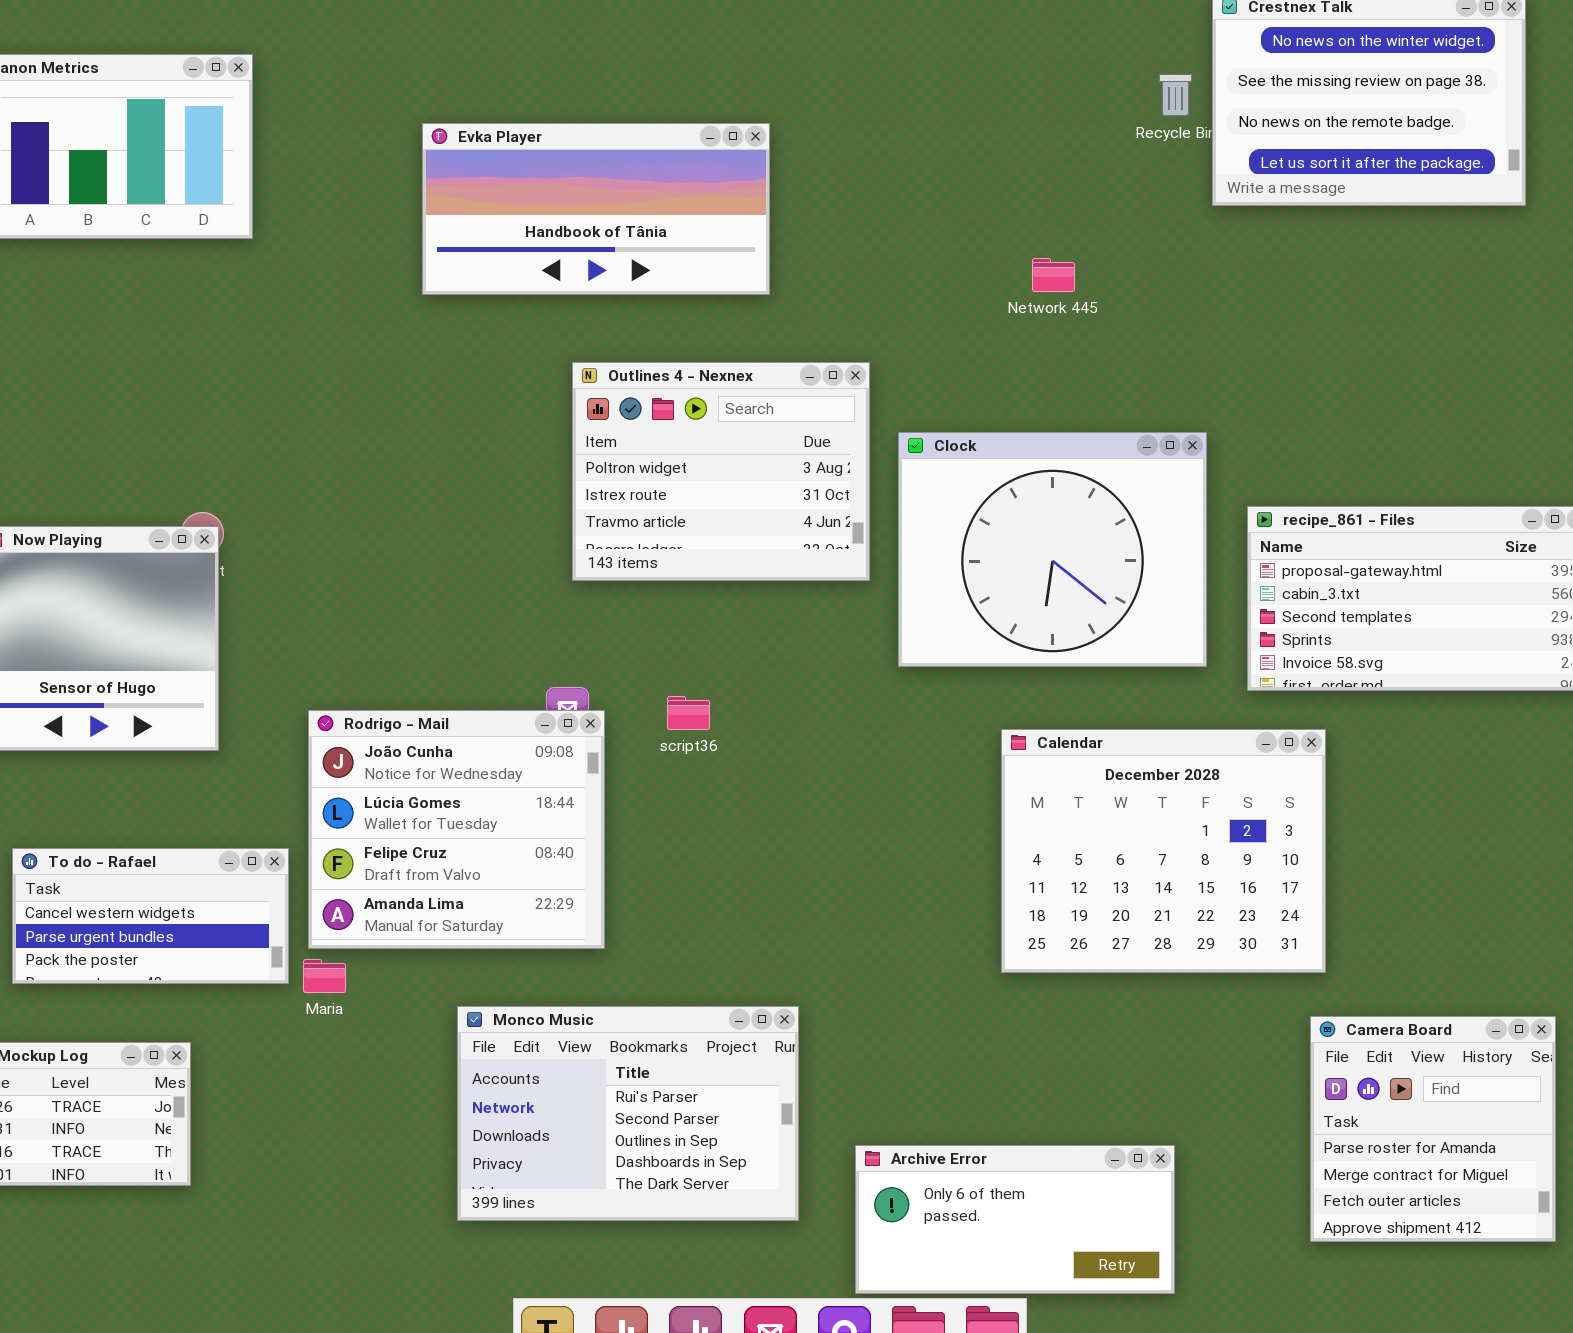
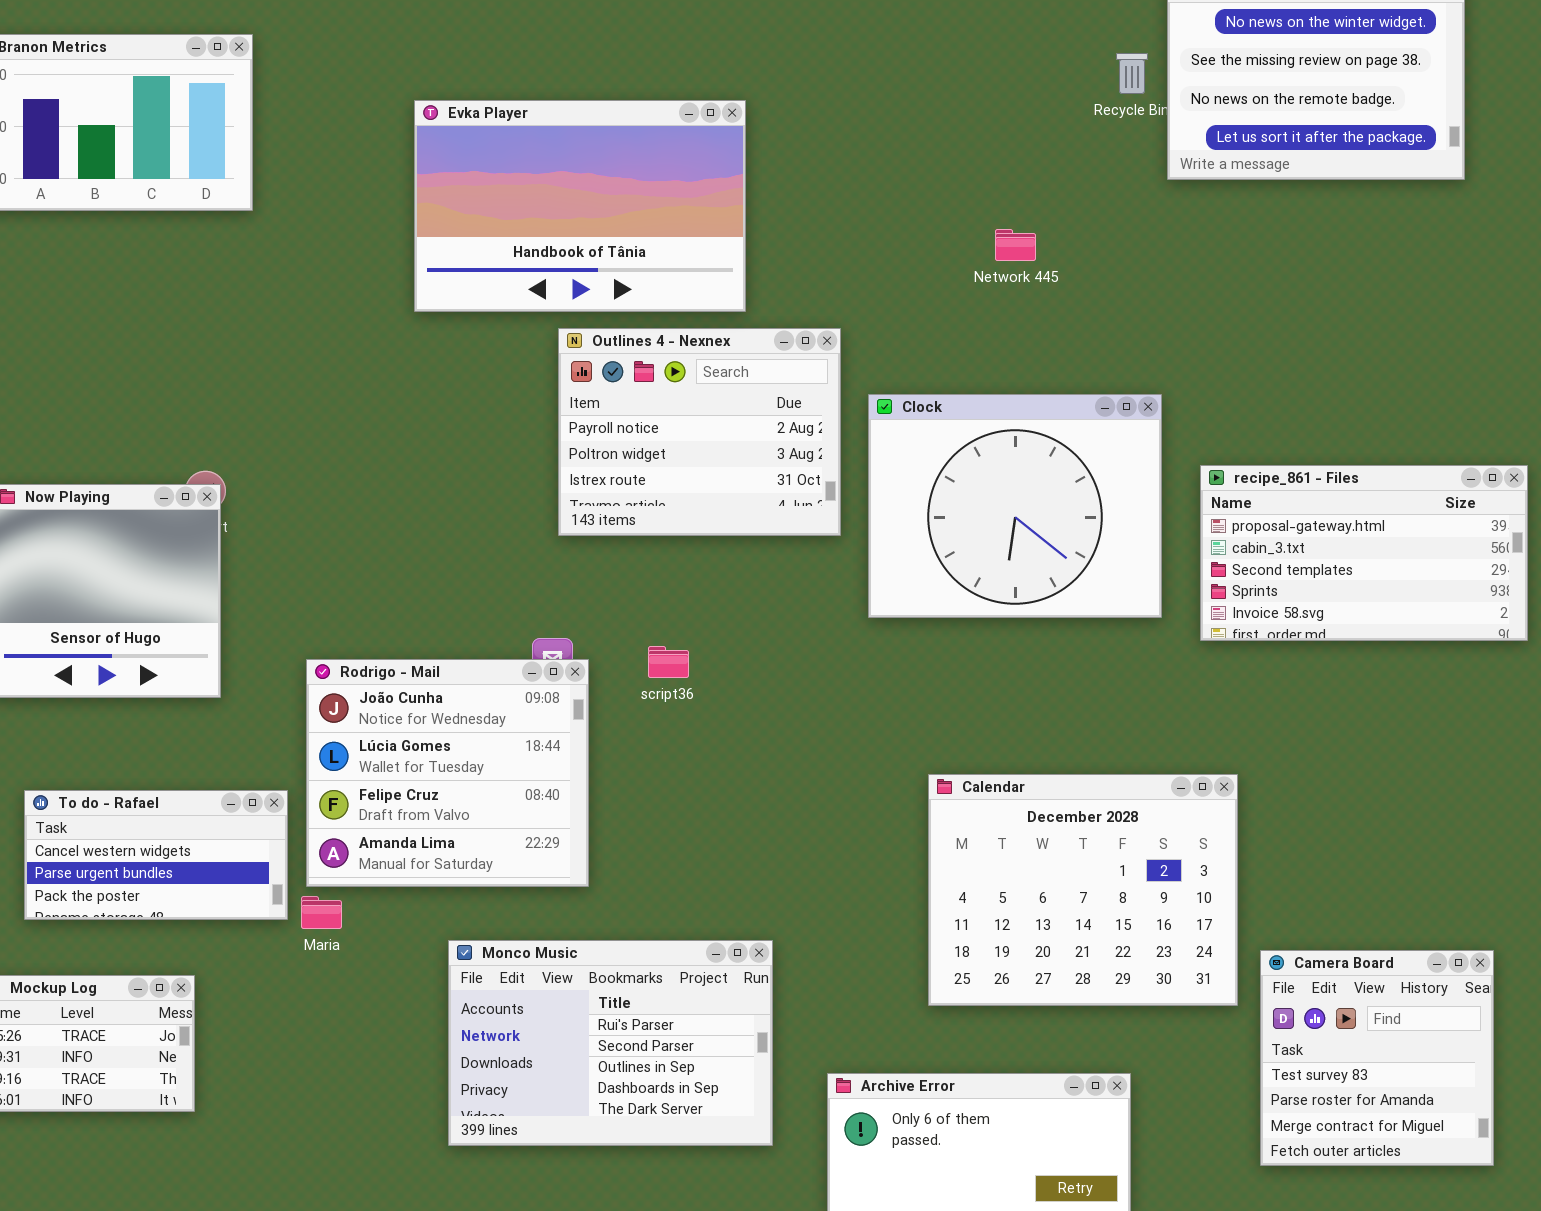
Evka Player: [422,123,770,295] -> [414,100,746,312], resized
Outlines 4 - Nexnex: [572,362,870,581] -> [558,328,841,536], scrolled up 1 row
Calendar: [1001,729,1326,973] -> [928,774,1238,1006], moved
Camera Board: [1310,1016,1556,1242] -> [1260,950,1494,1166], scrolled up 1 row

